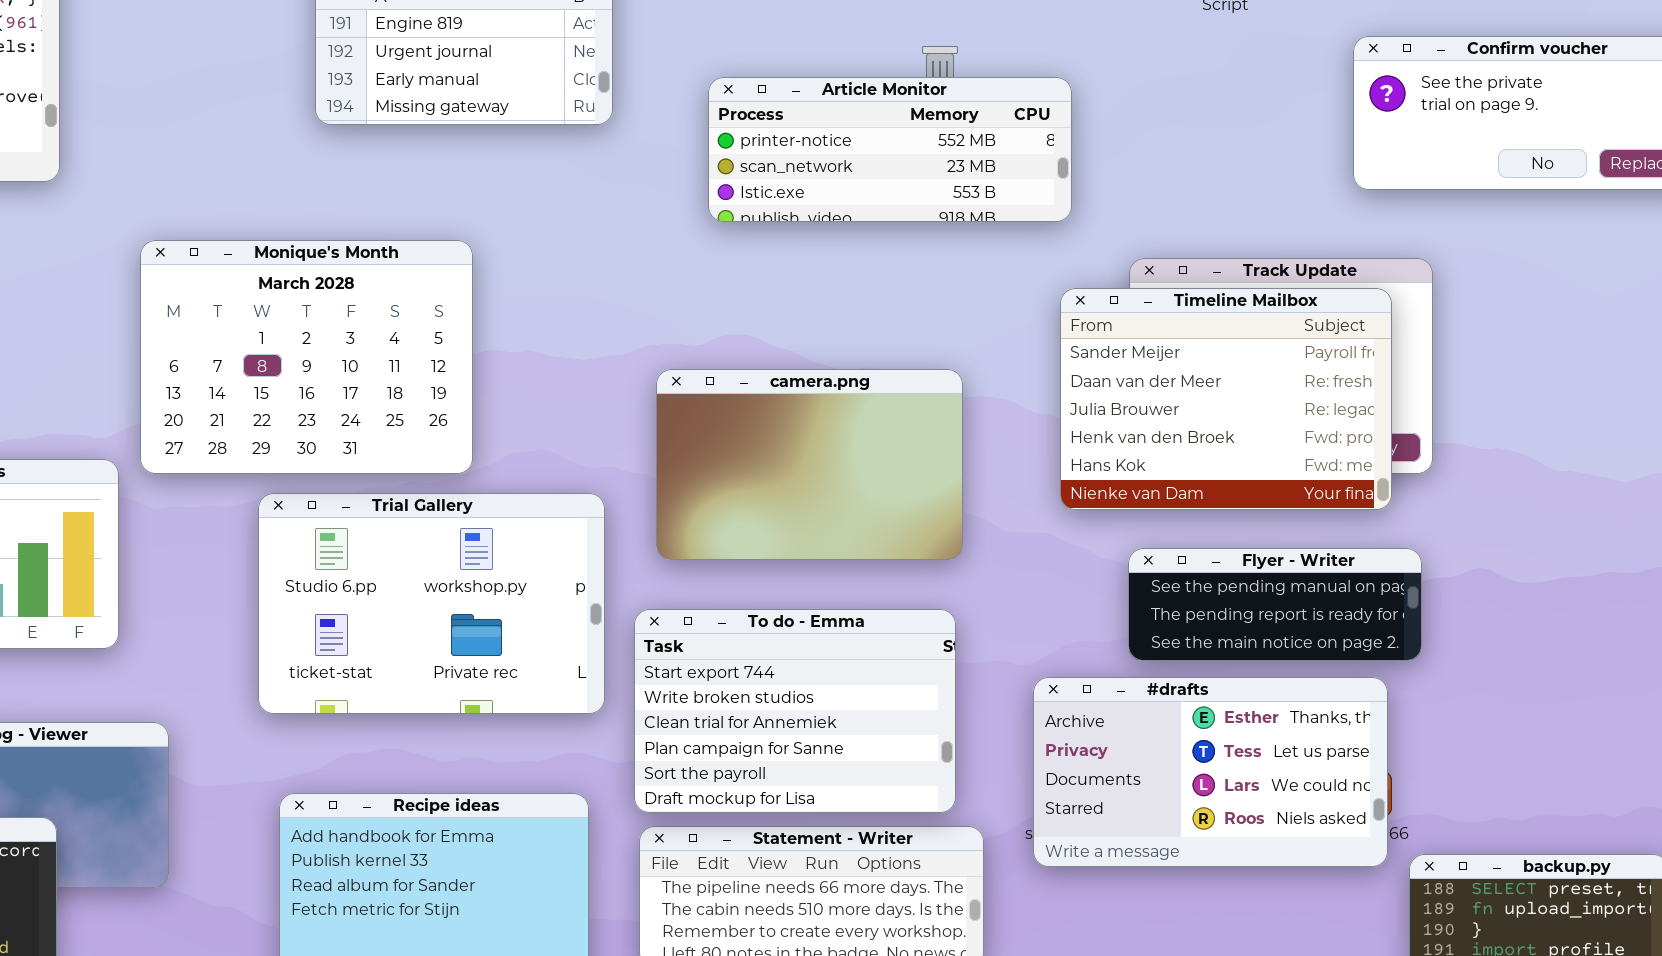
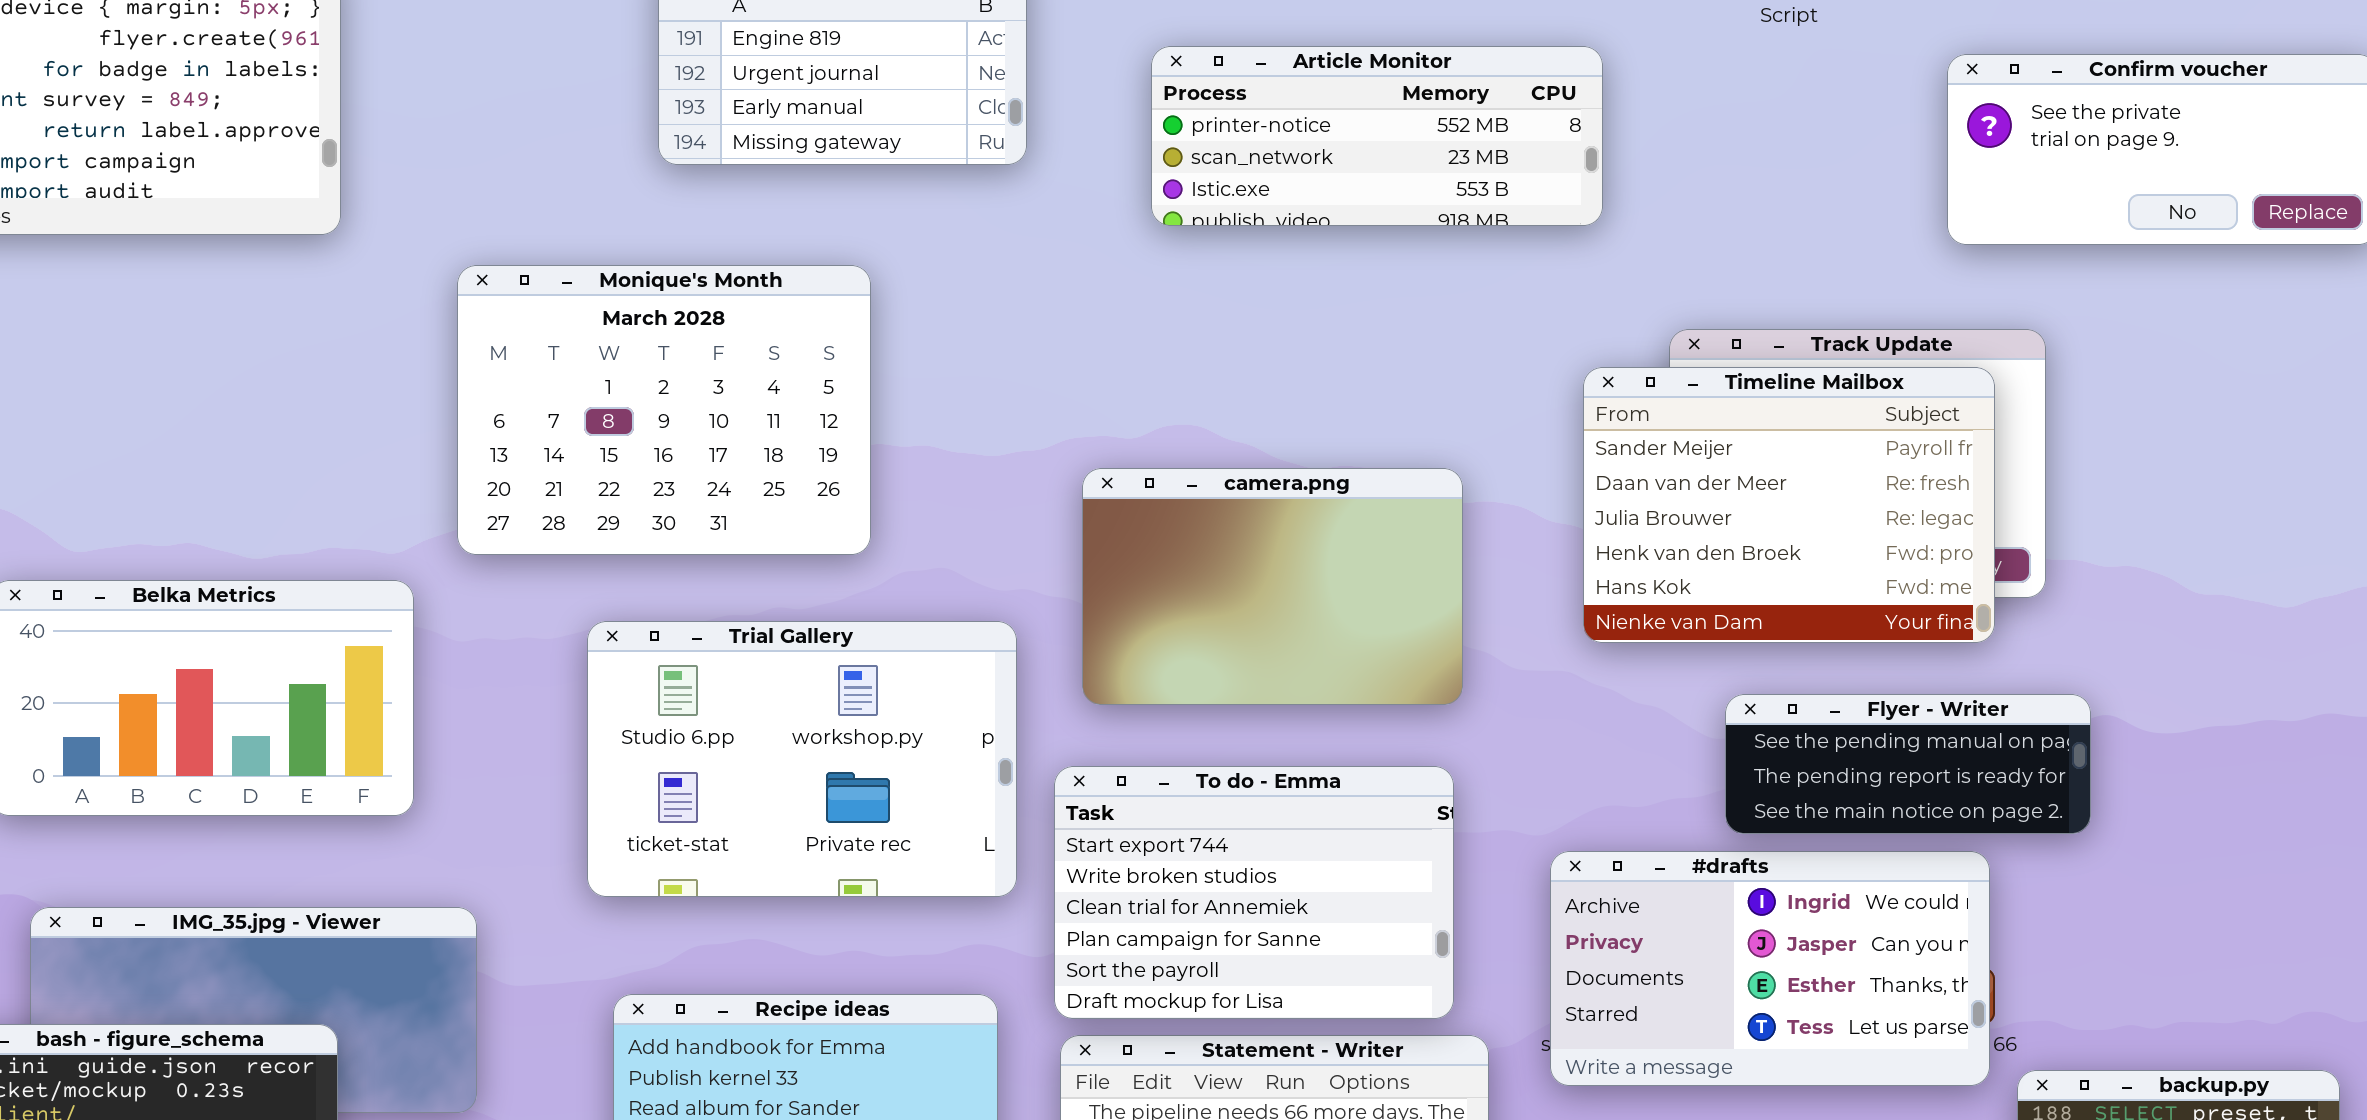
Article Monitor: [708,77,1072,222] -> [1151,46,1603,226], moved
Monique's Month: [140,240,473,474] -> [457,265,871,555], moved
Flyer - Writer: [1128,548,1422,661] -> [1725,694,2091,834], moved
#drafts: [1033,677,1388,867] -> [1550,851,1990,1086], scrolled up 2 rows

